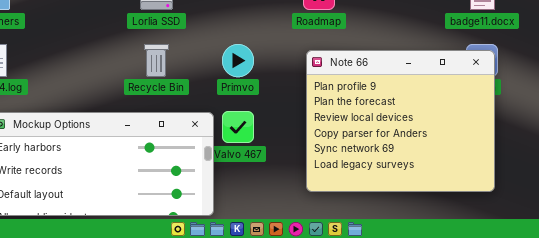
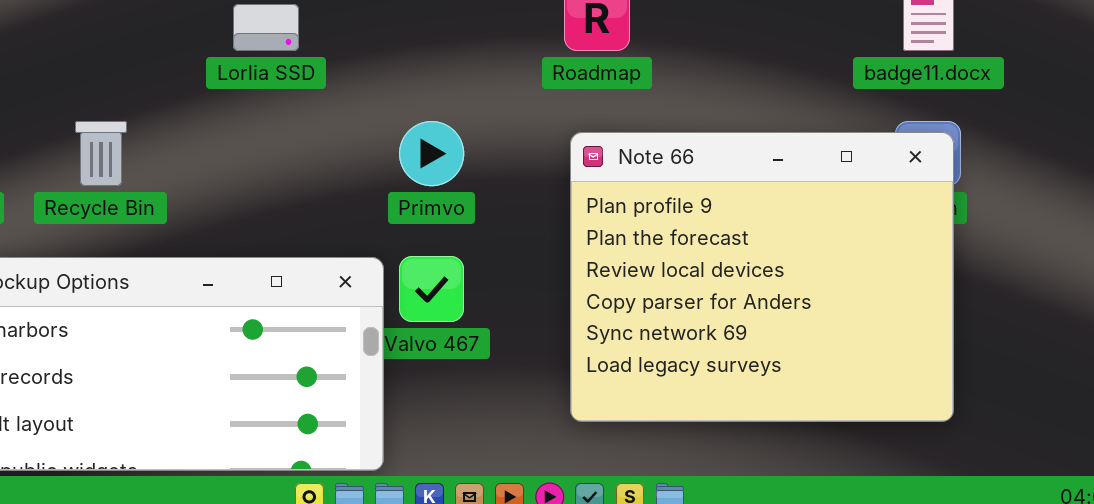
Recycle Bin: [144,44,169,77] -> [75,121,127,186], moved

